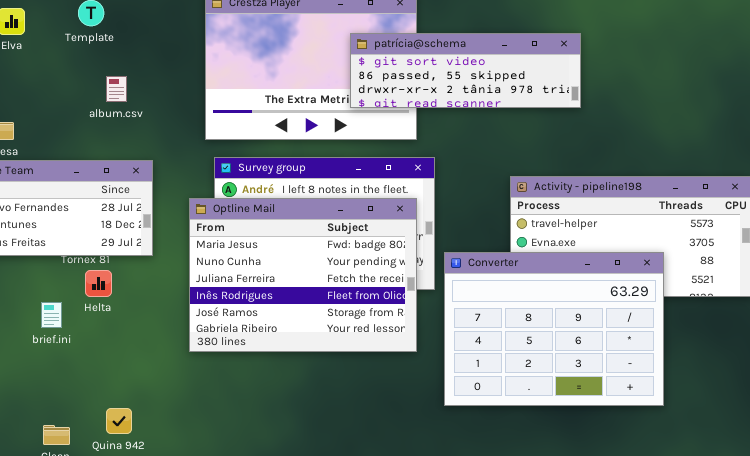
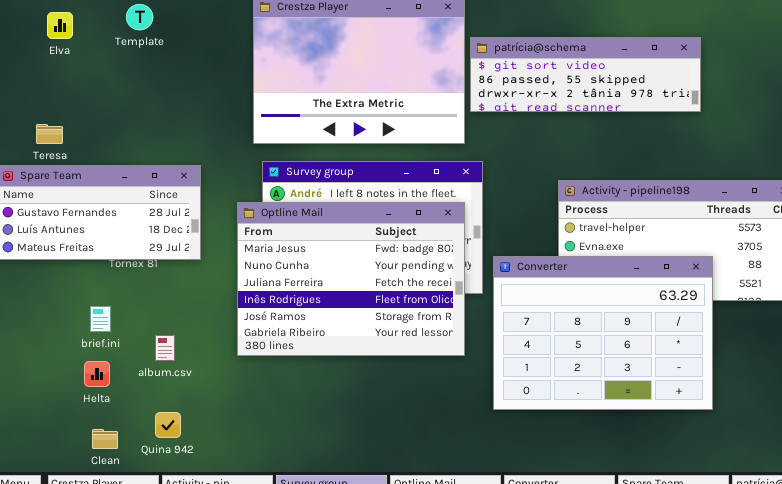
patrícia@schema: [350,33,581,108] -> [470,37,701,112], moved
album.csv: [106,76,127,102] -> [155,335,175,361], moved
Helta: [85,270,112,297] -> [84,361,110,387], moved

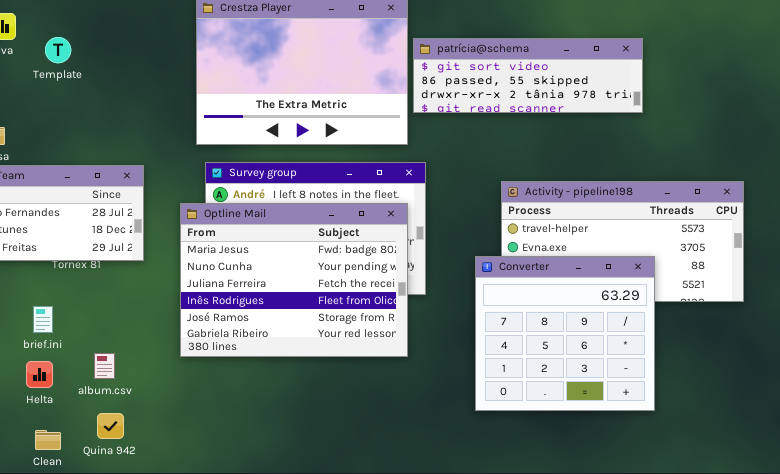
Template: [126,4,153,30] -> [45,37,71,63], moved
Converter: [493,256,713,410] -> [475,256,655,411], resized
album.csv: [155,335,175,361] -> [94,353,115,379], moved

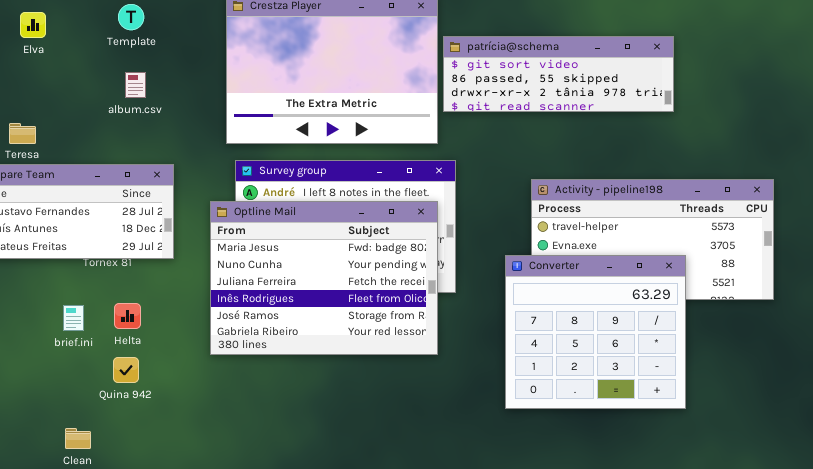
Template: [45,37,71,63] -> [118,4,144,30], moved
album.csv: [94,353,115,379] -> [125,72,146,98], moved
Helta: [26,361,53,388] -> [114,303,141,329], moved
Quina 942: [97,413,124,439] -> [113,357,139,383], moved

